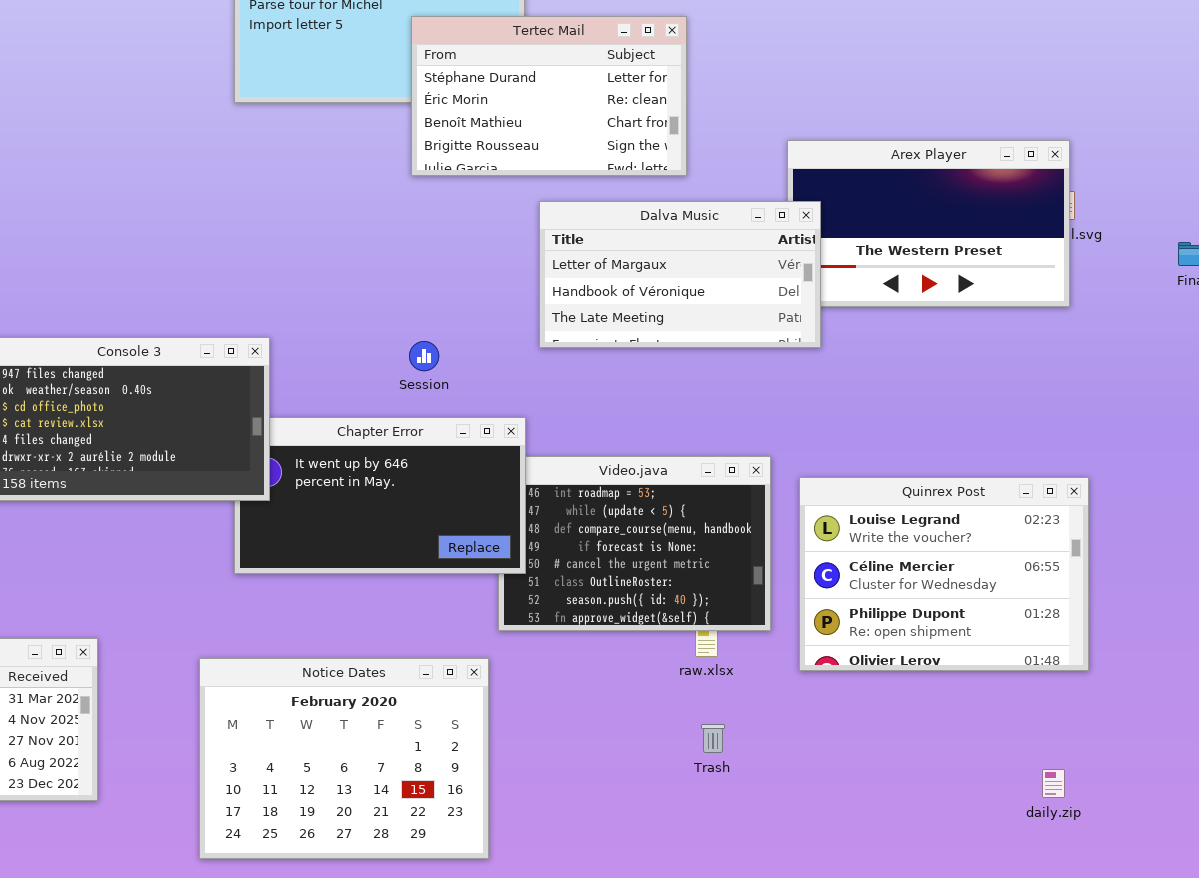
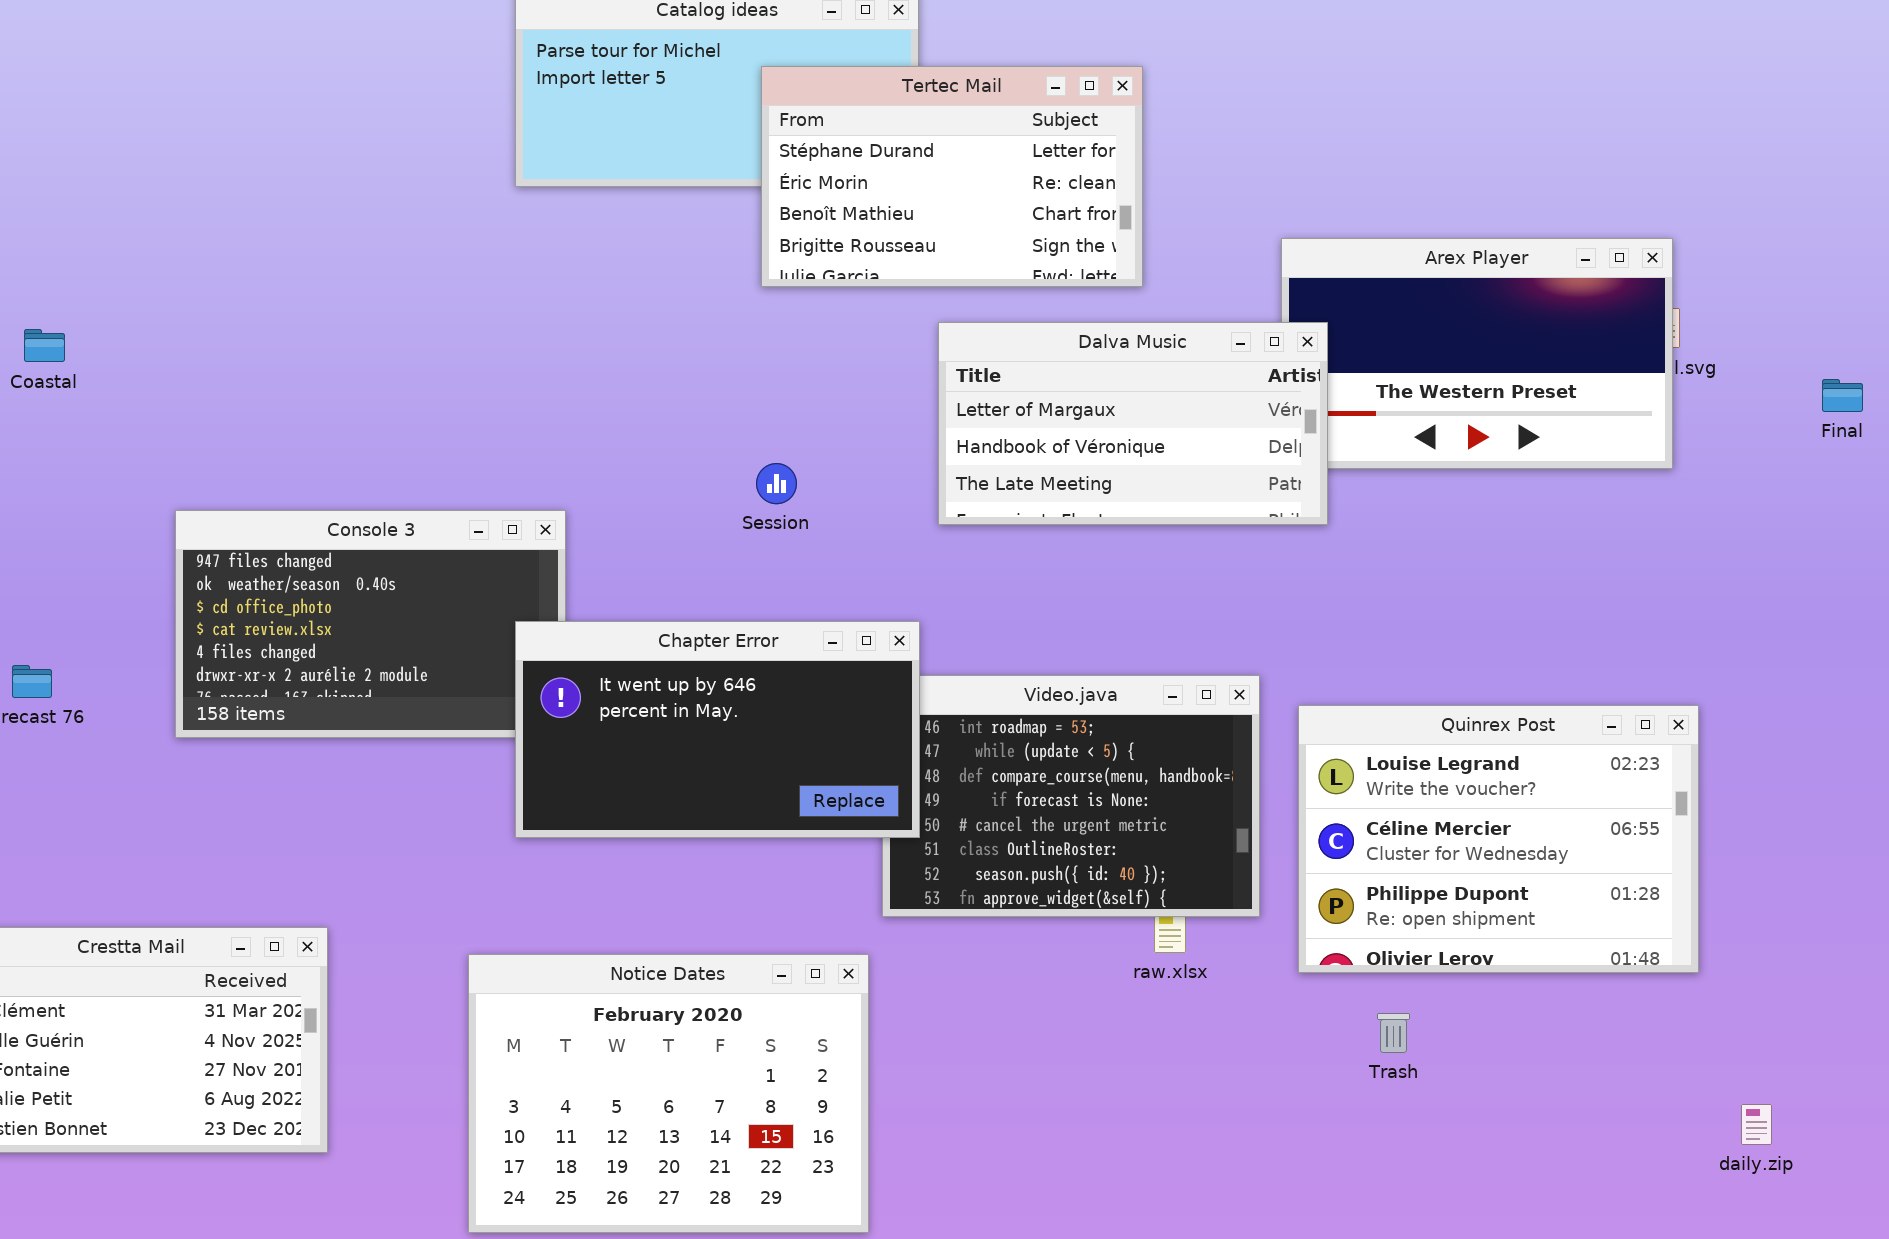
Session: [409,341,439,371] -> [756,463,797,504], moved
Chapter Error: [234,417,526,574] -> [515,621,920,838], raised
Trash: [701,724,725,753] -> [1377,1013,1410,1053], moved
daily.zip: [1042,769,1065,798] -> [1741,1104,1772,1145], moved

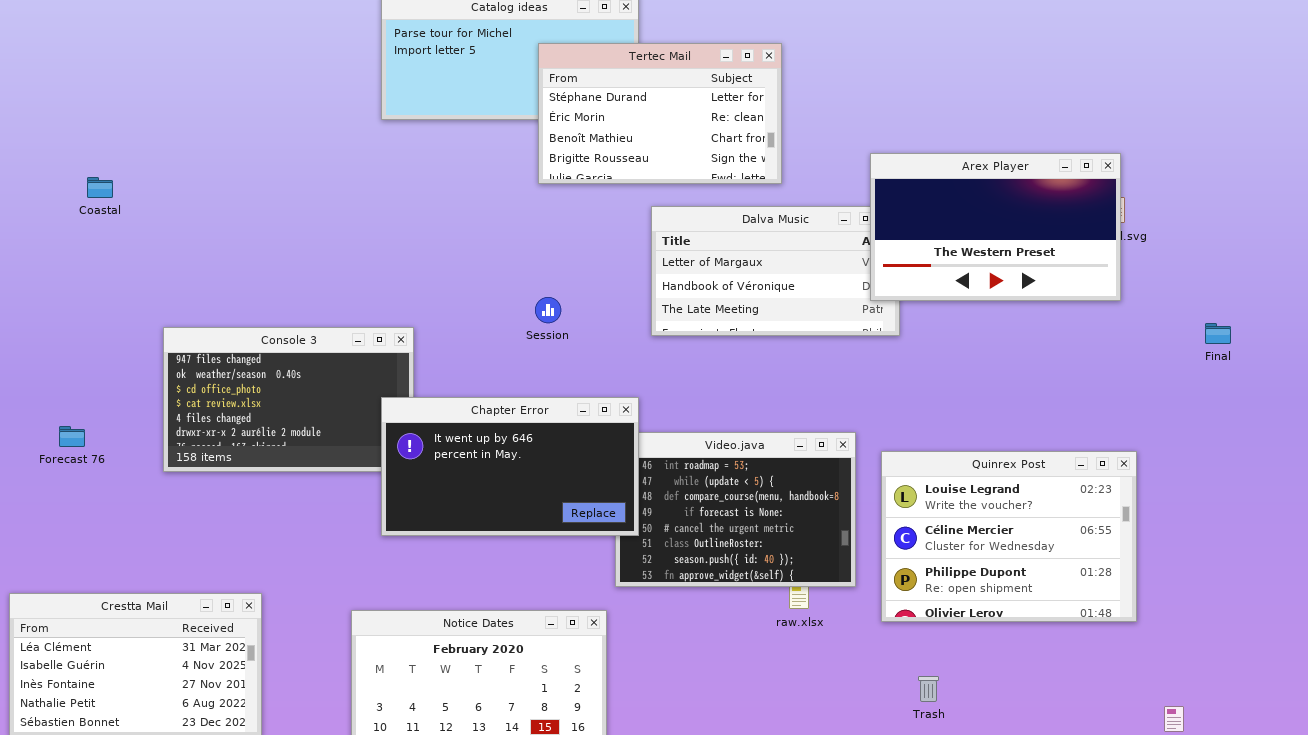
Arex Player: [1281,238,1673,469] -> [870,153,1121,301], raised
Coastal: [24,329,65,362] -> [87,177,113,198], moved
Final: [1822,379,1863,412] -> [1205,323,1231,344], moved
Trash: [1377,1013,1410,1053] -> [918,676,939,702], moved

